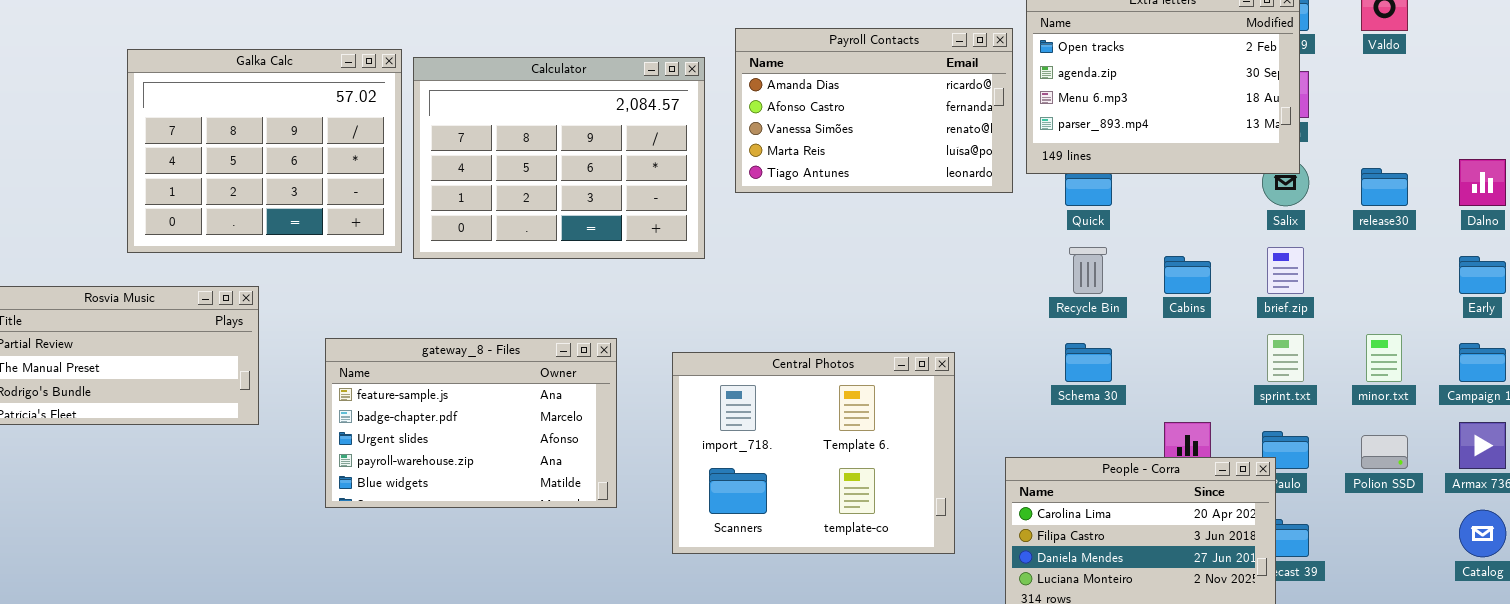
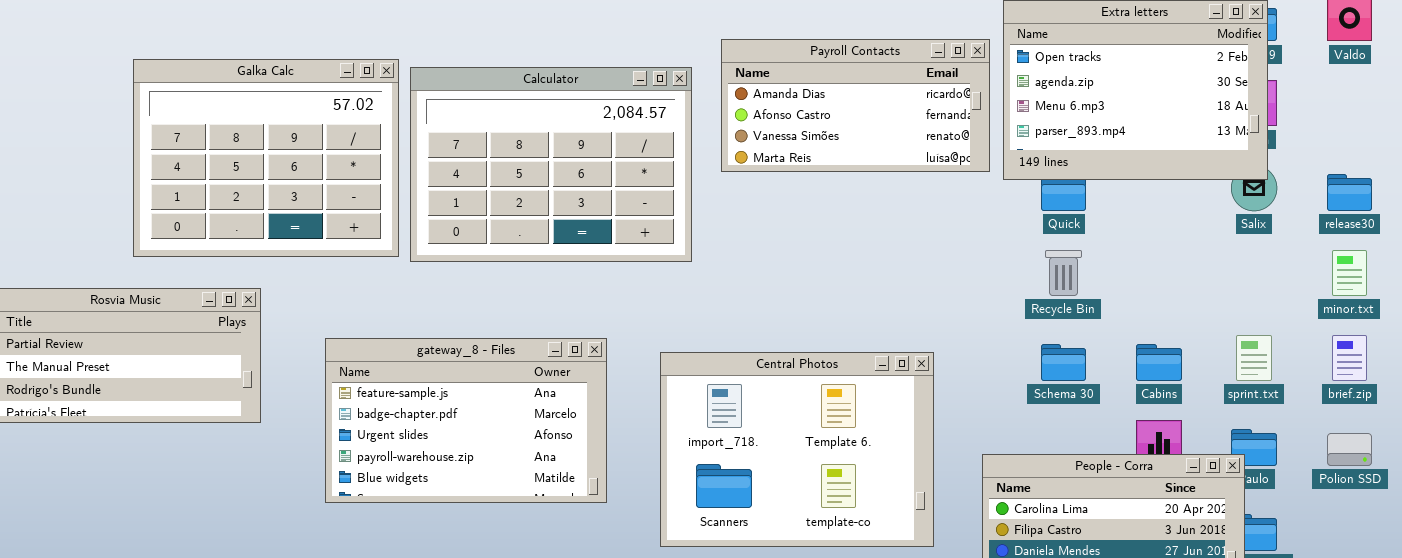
Payroll Contacts: [735,28,1013,193] -> [721,39,990,172], resized
brief.zip: [1267,247,1304,294] -> [1332,335,1367,381], moved
Cabins: [1164,256,1211,294] -> [1136,344,1182,381], moved
minor.txt: [1366,334,1402,382] -> [1332,250,1367,296], moved

